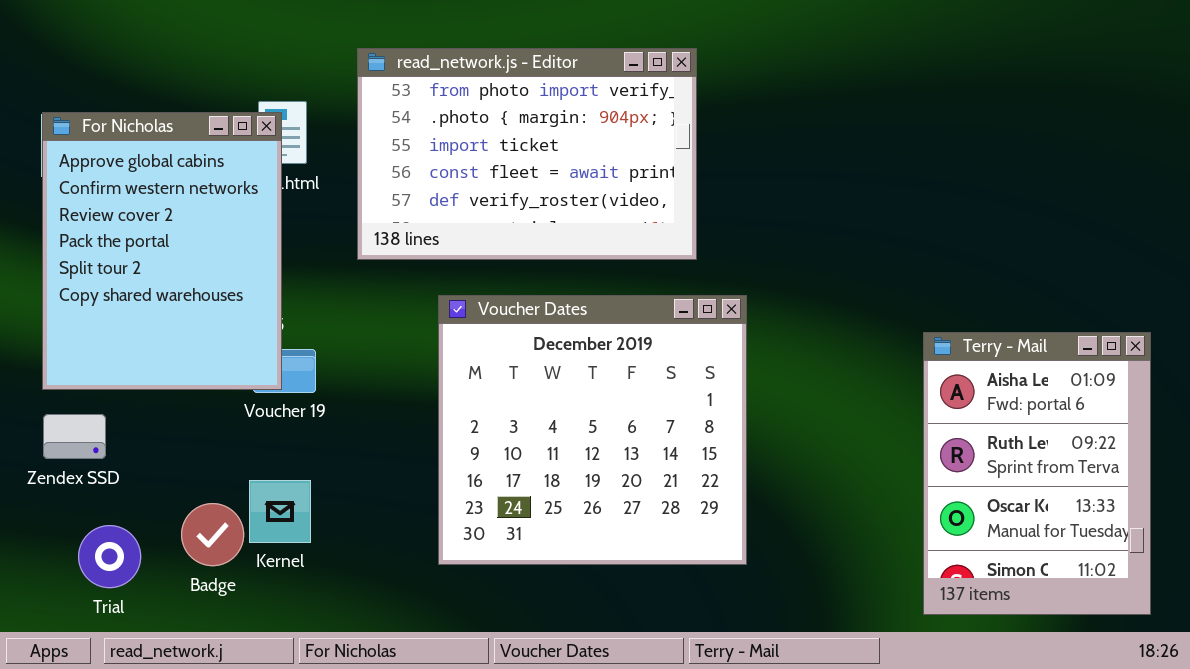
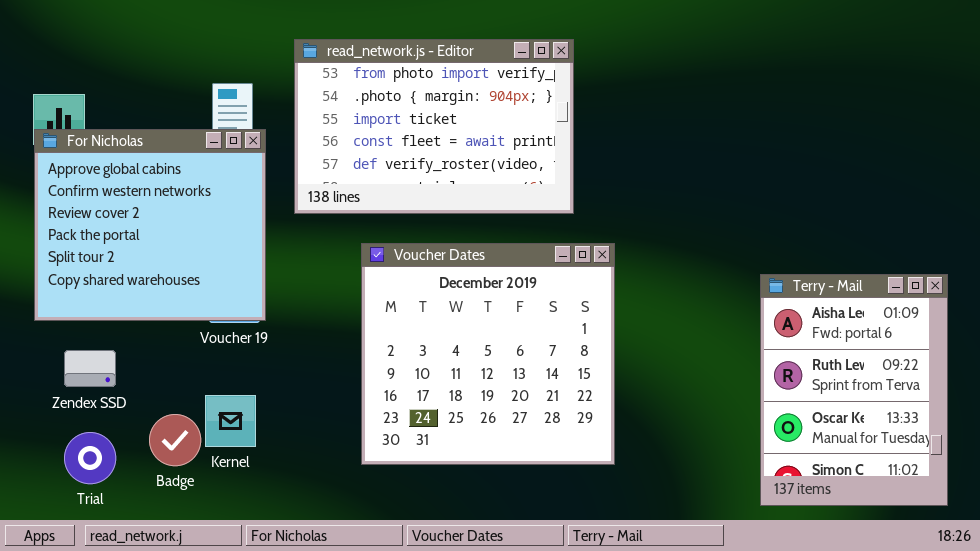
For Nicholas: [42,112,282,390] -> [34,129,266,321], resized
Zendex SSD: [43,414,106,459] -> [64,350,116,387], moved

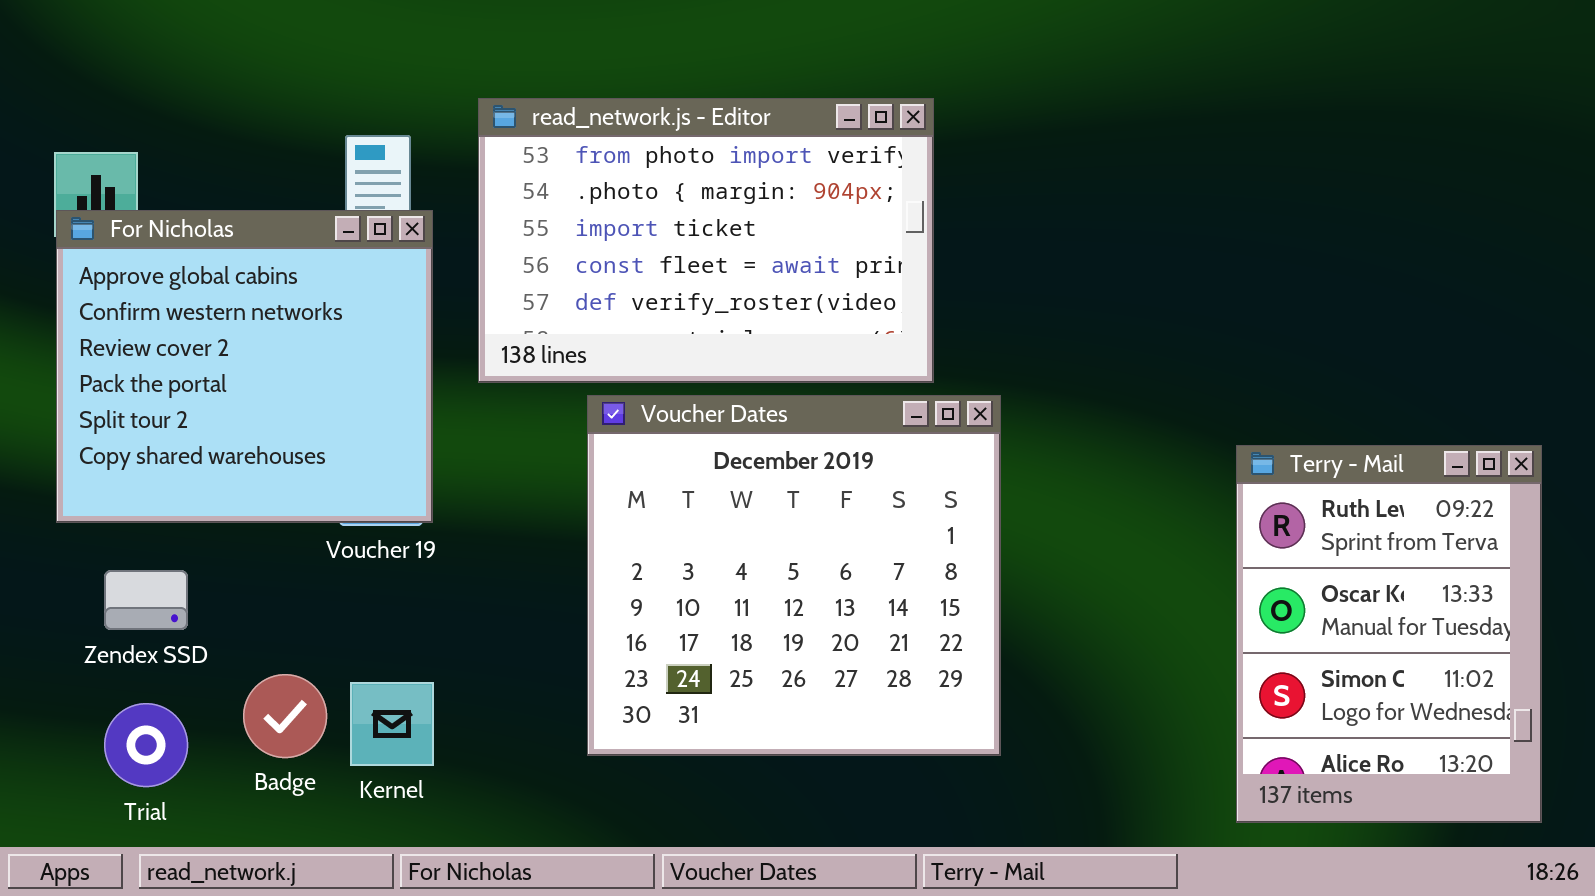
read_network.js - Editor: [294,39,574,214] -> [478,98,934,383], moved
Terry - Mail: [760,274,948,506] -> [1236,445,1542,823], scrolled down 1 row
Kernel: [205,395,256,447] -> [350,682,434,766], moved

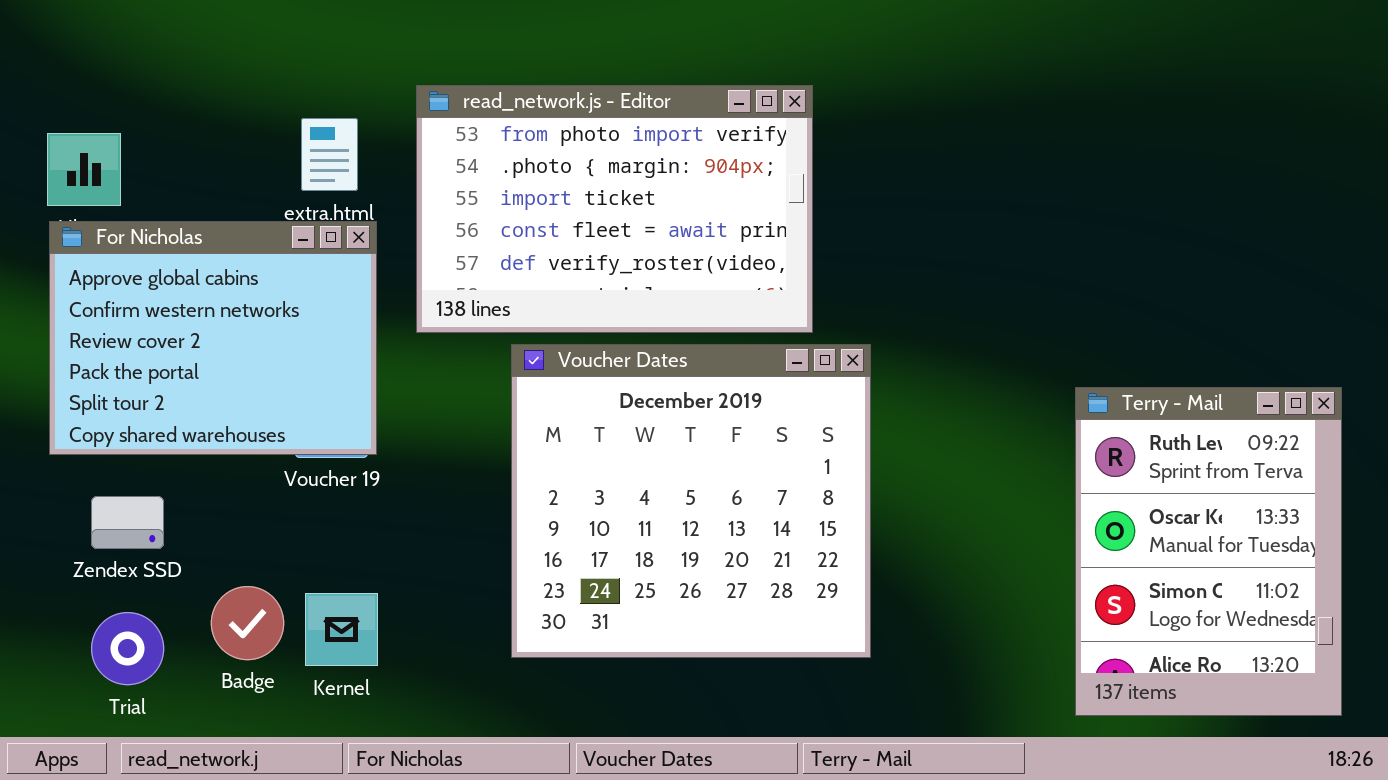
For Nicholas: [56,210,433,523] -> [49,221,377,455], resized

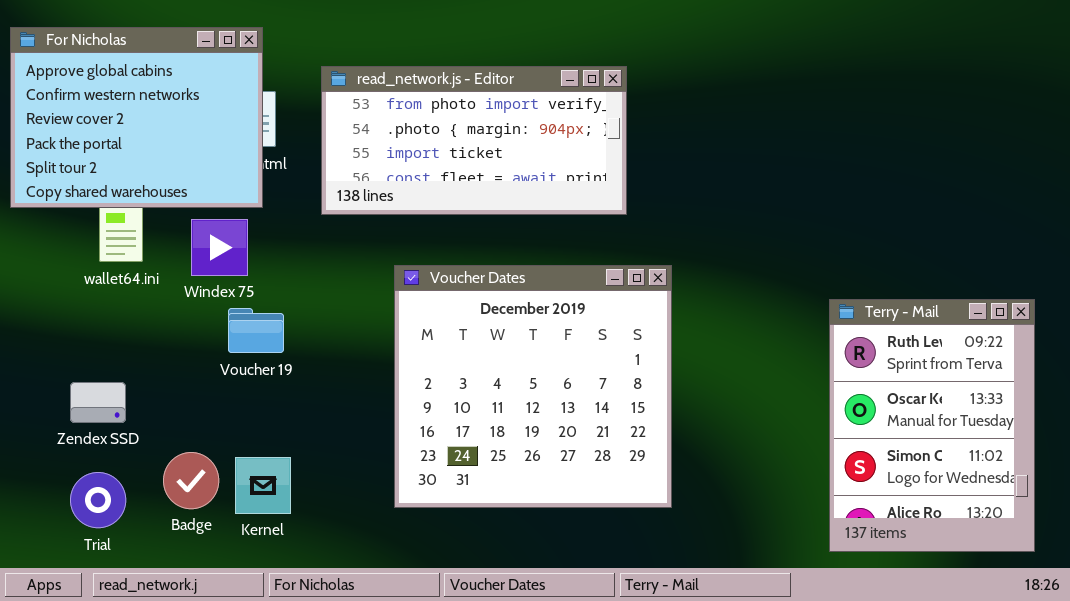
read_network.js - Editor: [416,85,813,333] -> [321,66,627,215], resized
For Nicholas: [49,221,377,455] -> [10,27,263,208], moved

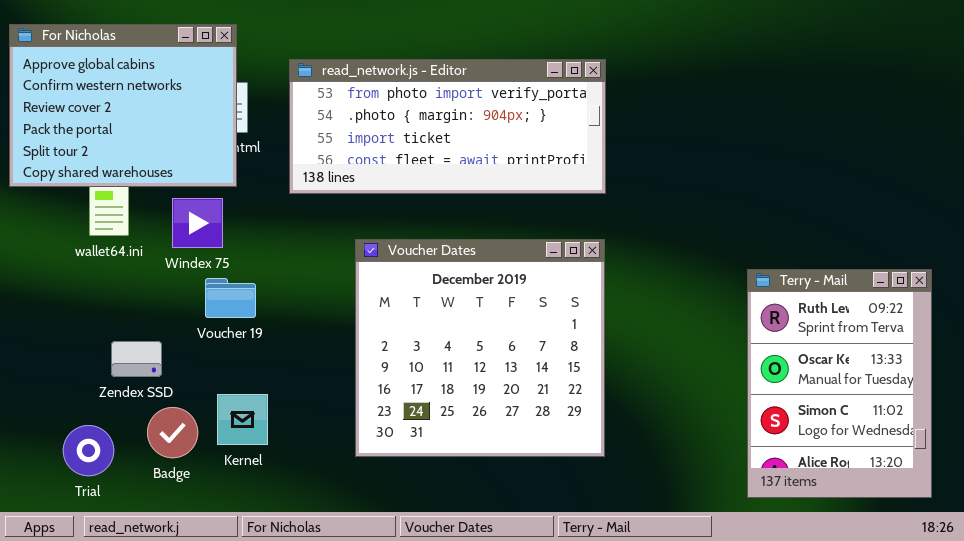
read_network.js - Editor: [321,66,627,215] -> [289,59,606,194], resized
Zendex SSD: [70,382,126,423] -> [111,341,162,377], moved
Kernel: [235,457,291,514] -> [217,394,268,445], moved

